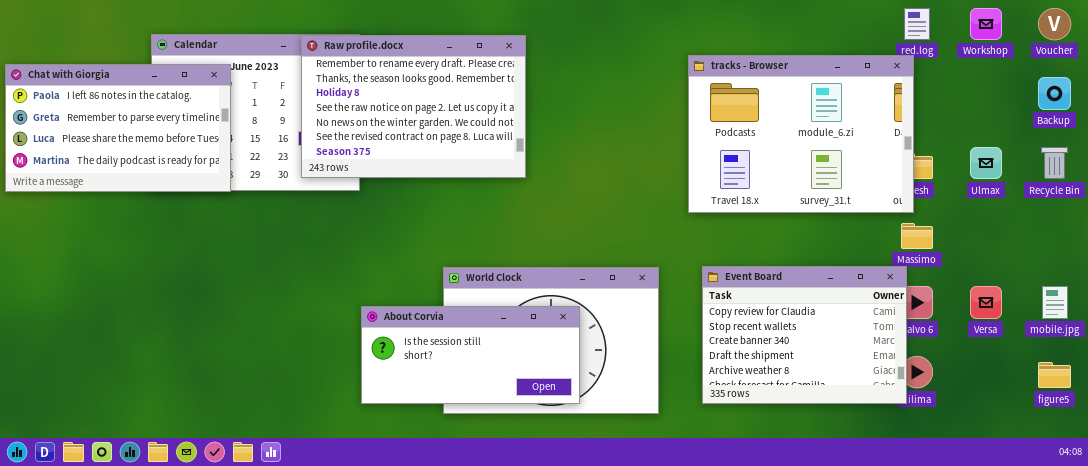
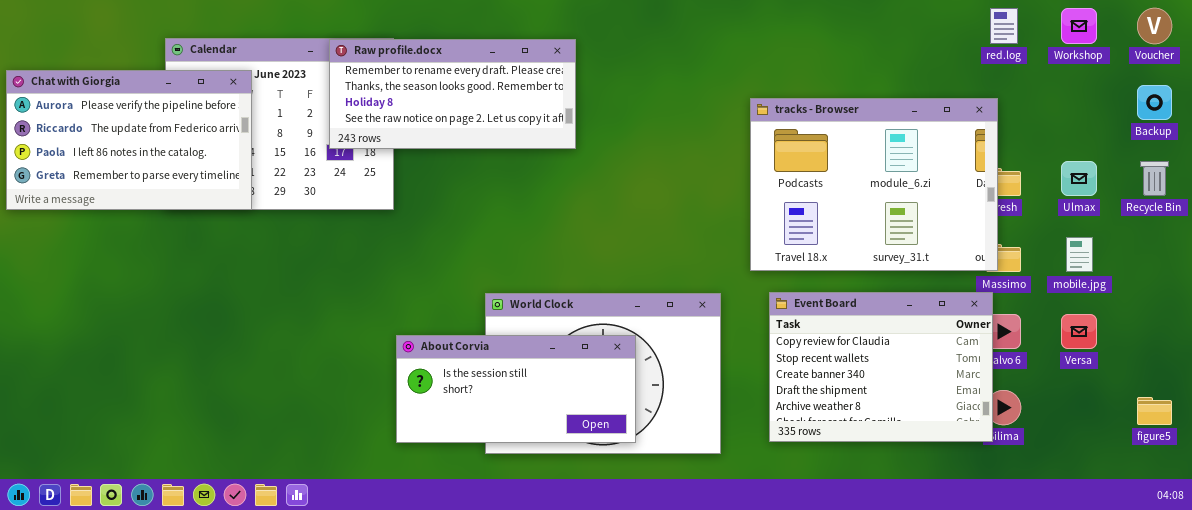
Raw profile.docx: [301,35,526,178] -> [329,39,576,149], resized
tracks - Browser: [688,55,914,213] -> [750,98,998,271], moved
Chat with Giorgia: [5,64,231,192] -> [6,70,252,210], scrolled up 2 rows
mobile.jpg: [1042,286,1068,319] -> [1066,237,1093,272], moved

